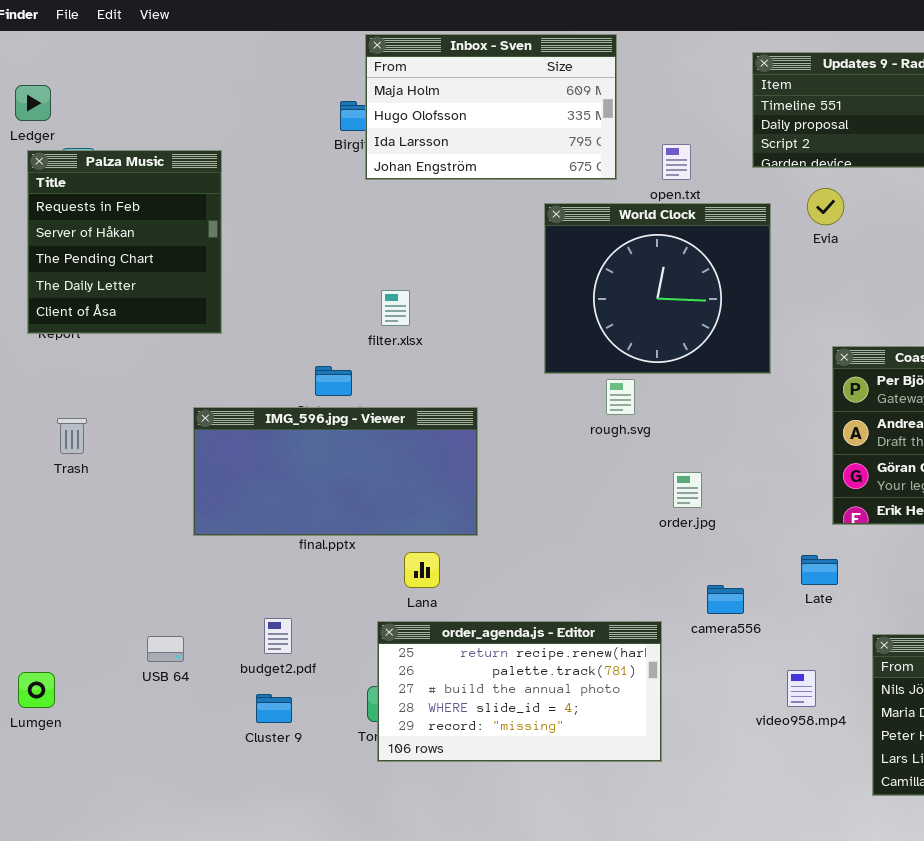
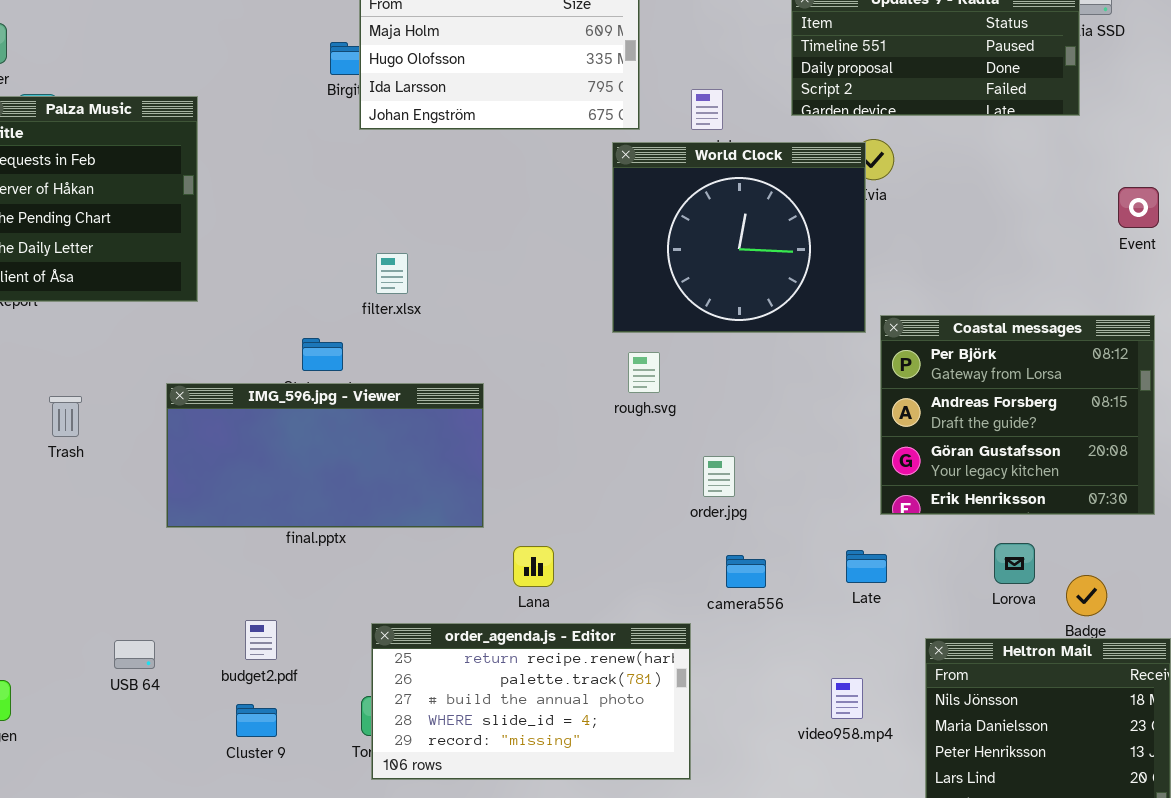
World Clock: [544,203,771,374] -> [612,142,866,333], moved
Trash: [57,418,87,454] -> [49,396,82,437], moved
Lana: [404,552,440,588] -> [513,546,554,587], moved
camera556: [707,585,744,614] -> [726,555,766,588], moved

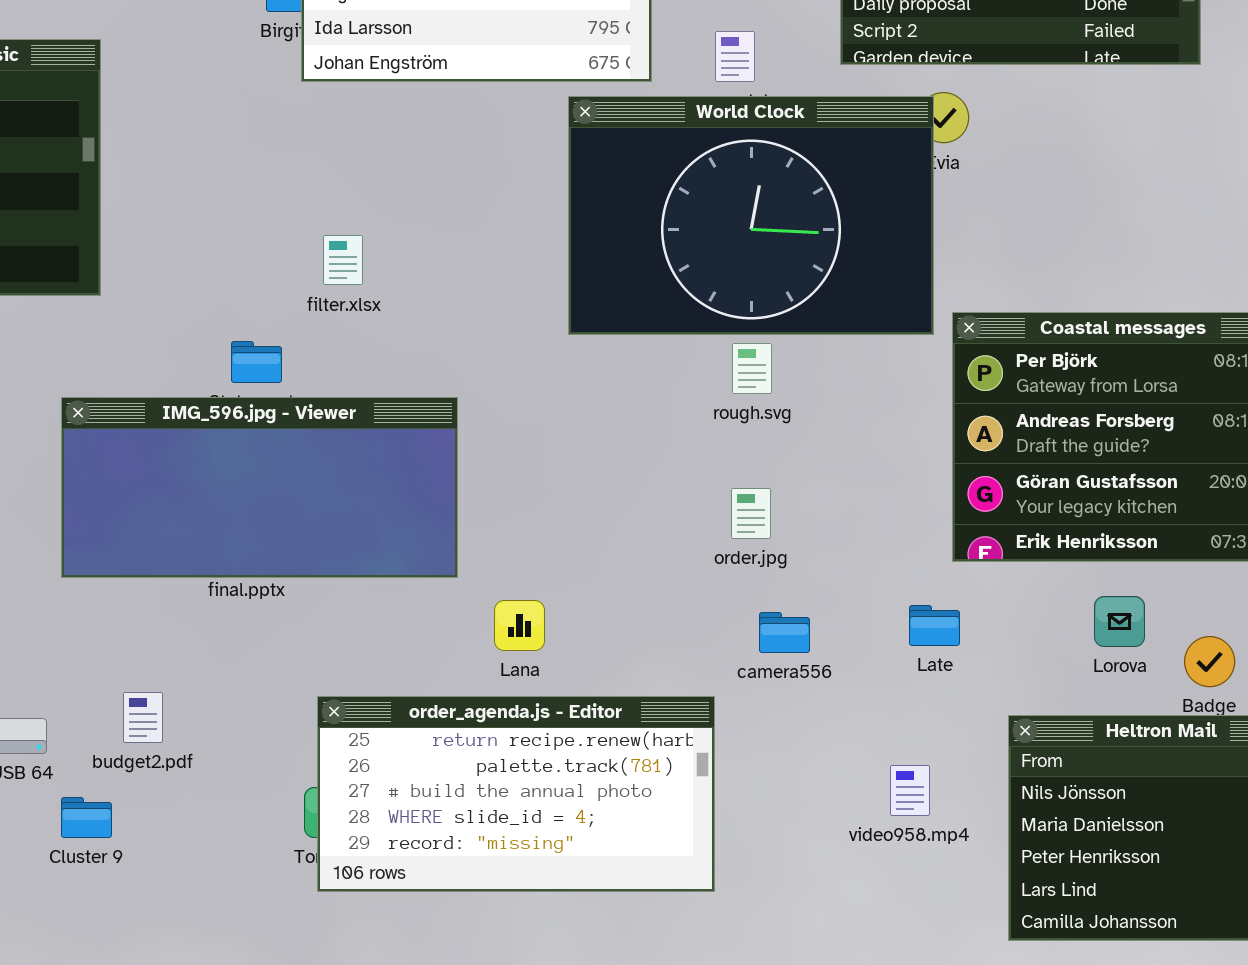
World Clock: [612,142,866,333] -> [568,96,934,335], resized
rough.svg: [628,352,660,393] -> [732,343,772,394], moved
budget2.pdf: [245,620,277,660] -> [123,692,163,743], moved
Cluster 9: [236,704,277,737] -> [61,797,112,838], moved

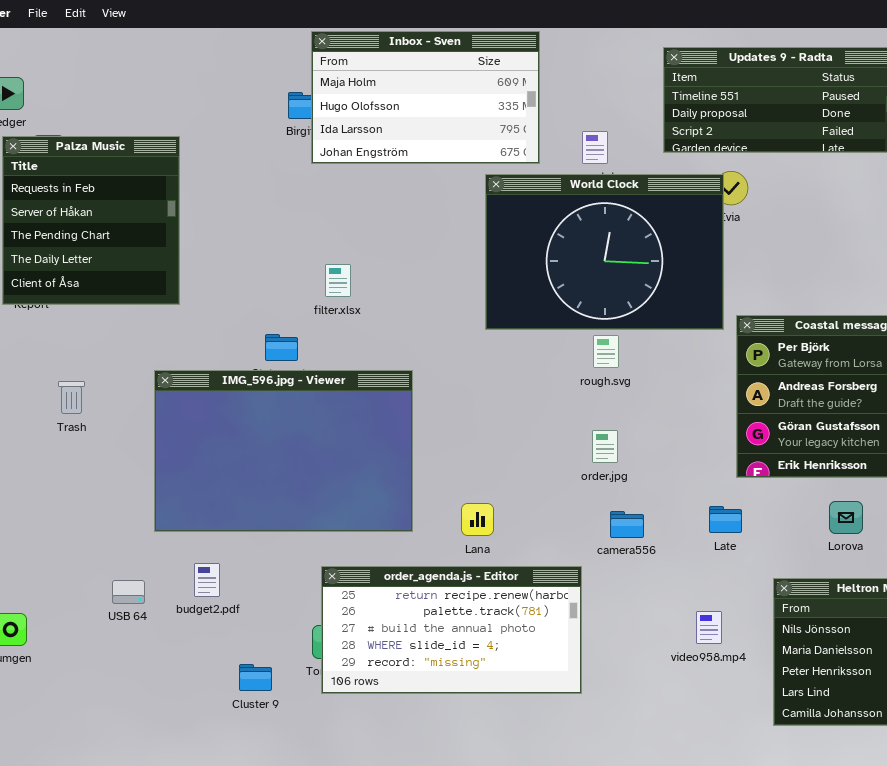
IMG_596.jpg - Viewer: [61,397,458,578] -> [154,370,413,532], resized
Lana: [494,600,545,651] -> [461,503,494,536], moved
Cluster 9: [61,797,112,838] -> [239,664,272,691], moved

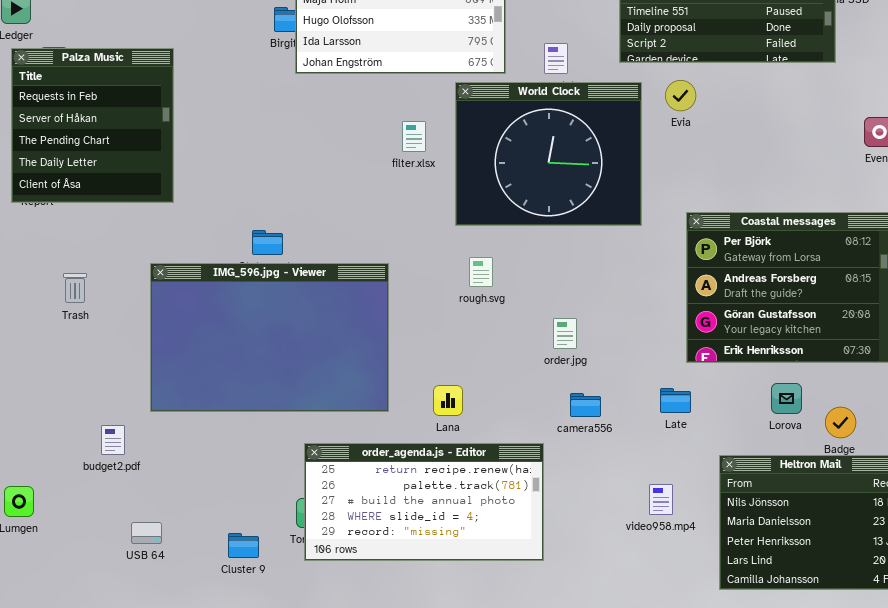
World Clock: [485,174,724,330] -> [455,82,642,226], resized
filter.xlsx: [325,264,351,297] -> [402,121,426,152], moved
rough.svg: [593,335,619,368] -> [469,257,493,287], moved
budget2.pdf: [194,563,220,597] -> [101,425,125,455], moved
USB 64: [112,580,145,604] -> [131,522,162,544], moved

